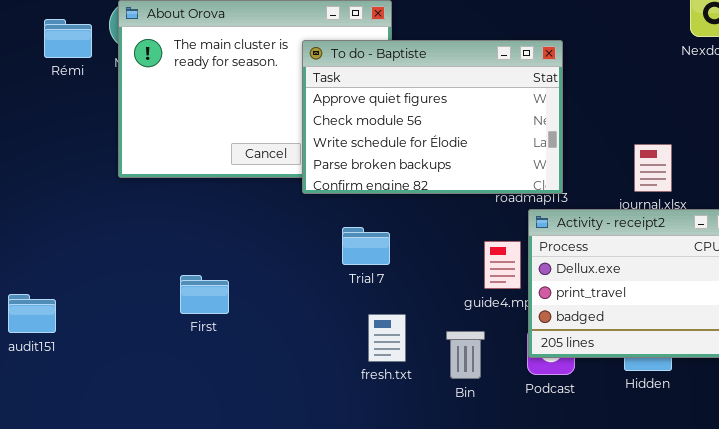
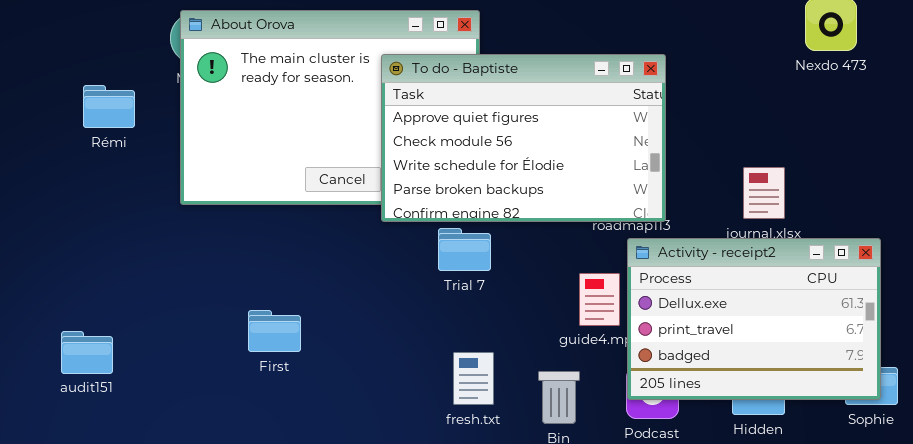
Rémi: [44,19,92,58] -> [83,85,135,128], moved
Trial 7: [342,227,390,265] -> [438,228,491,271], moved

